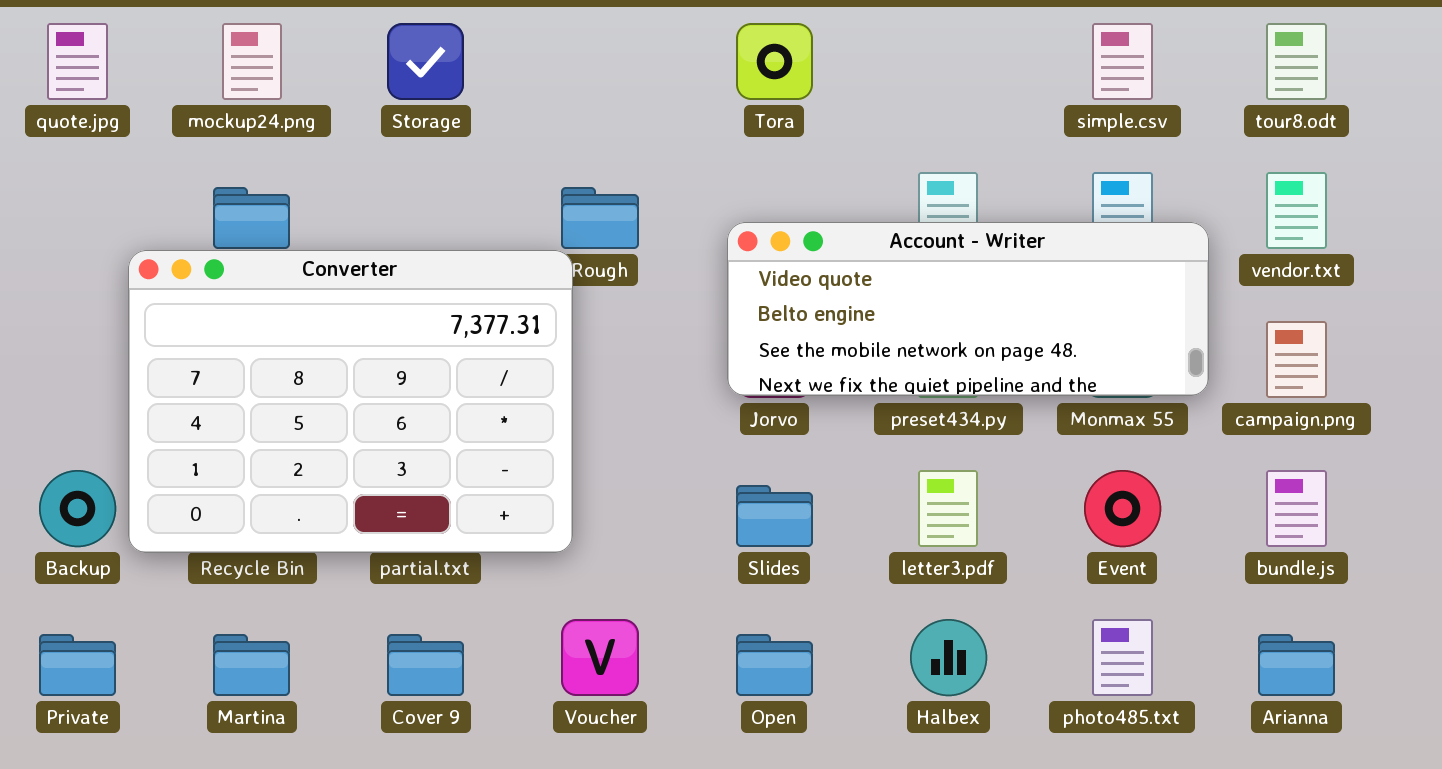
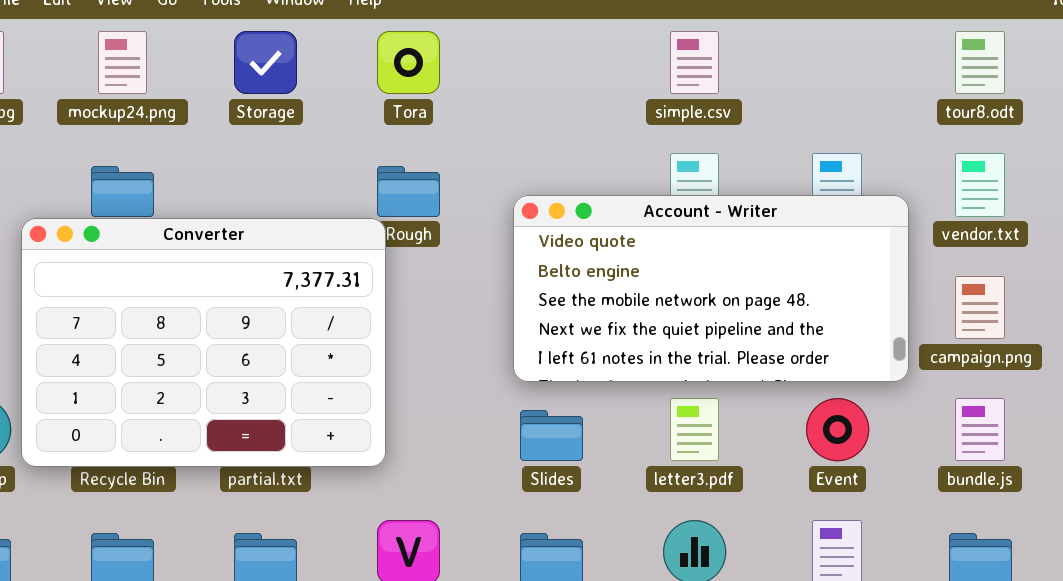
Tora: [736,23,813,100] -> [377,31,440,94], moved
simple.csv: [1092,23,1153,100] -> [670,31,719,94], moved
Account - Writer: [727,222,1209,396] -> [513,195,909,382], resized

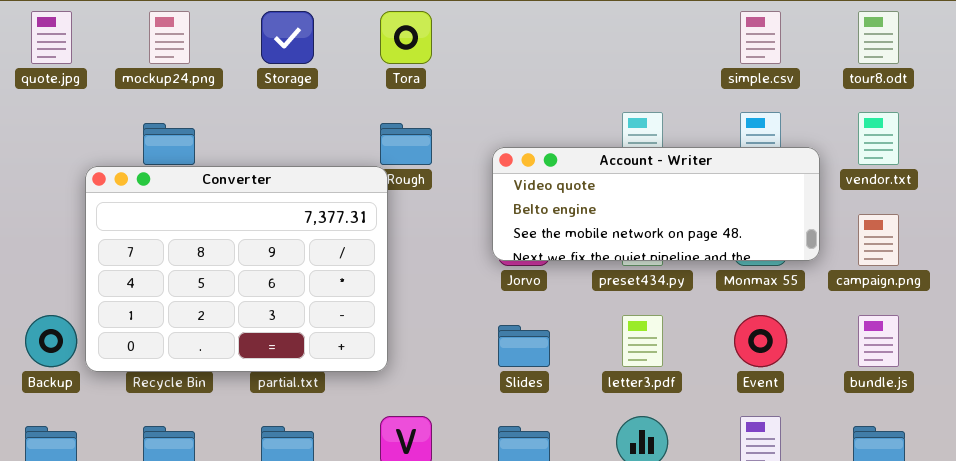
simple.csv: [670,31,719,94] -> [740,11,781,64], moved
Account - Writer: [513,195,909,382] -> [492,147,820,261], resized

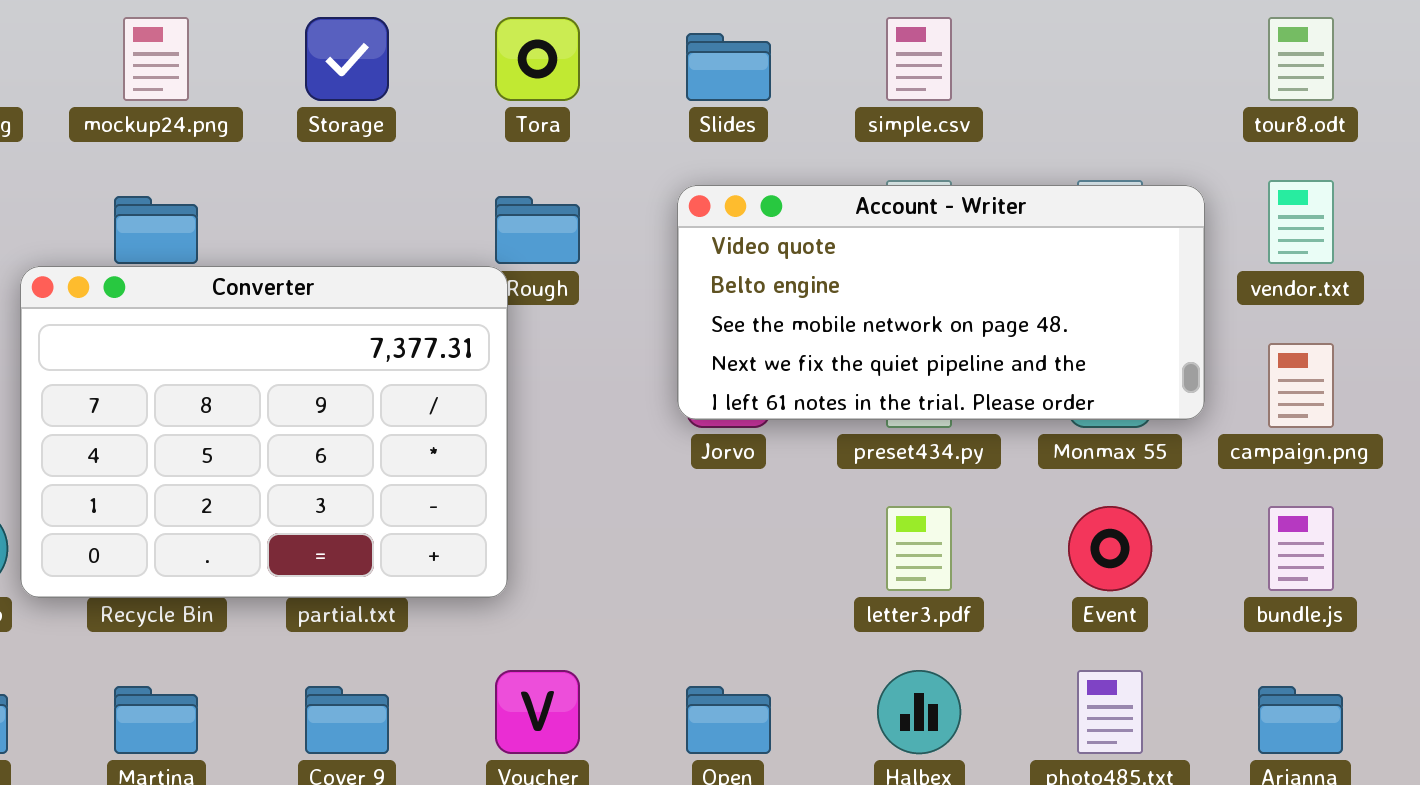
simple.csv: [740,11,781,64] -> [886,17,952,101], moved
Account - Writer: [492,147,820,261] -> [677,185,1205,420], resized
Slides: [498,325,550,367] -> [686,33,771,101], moved

